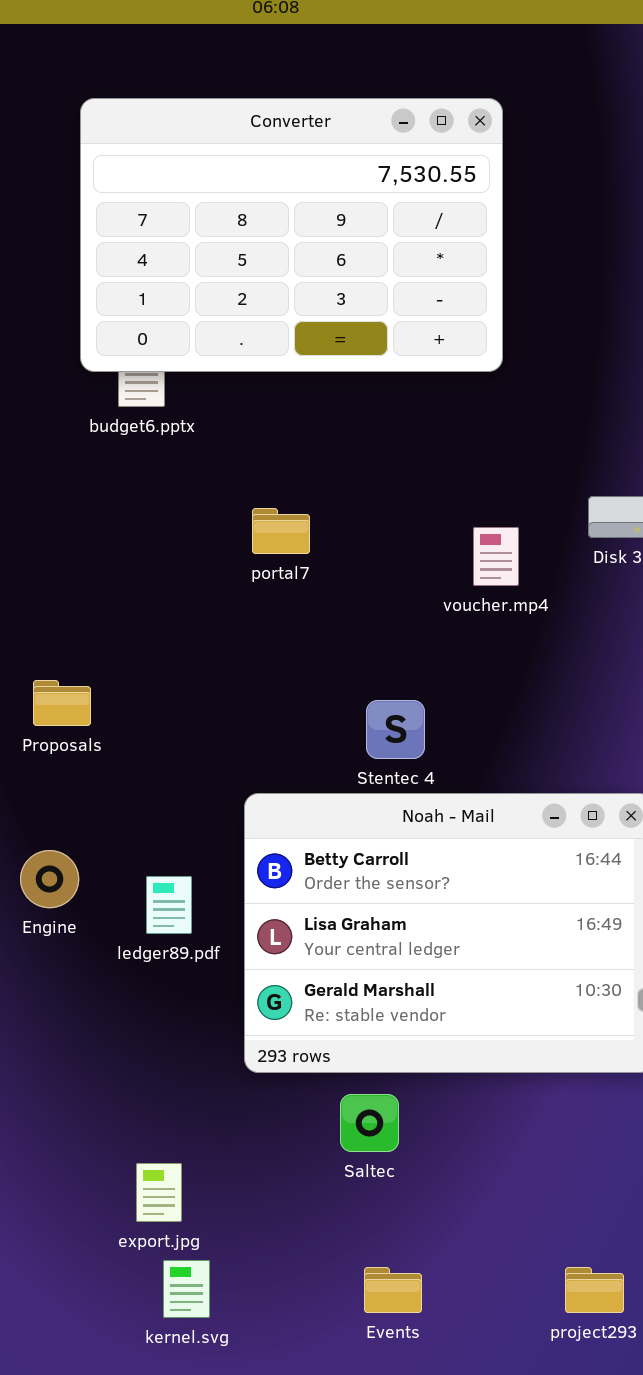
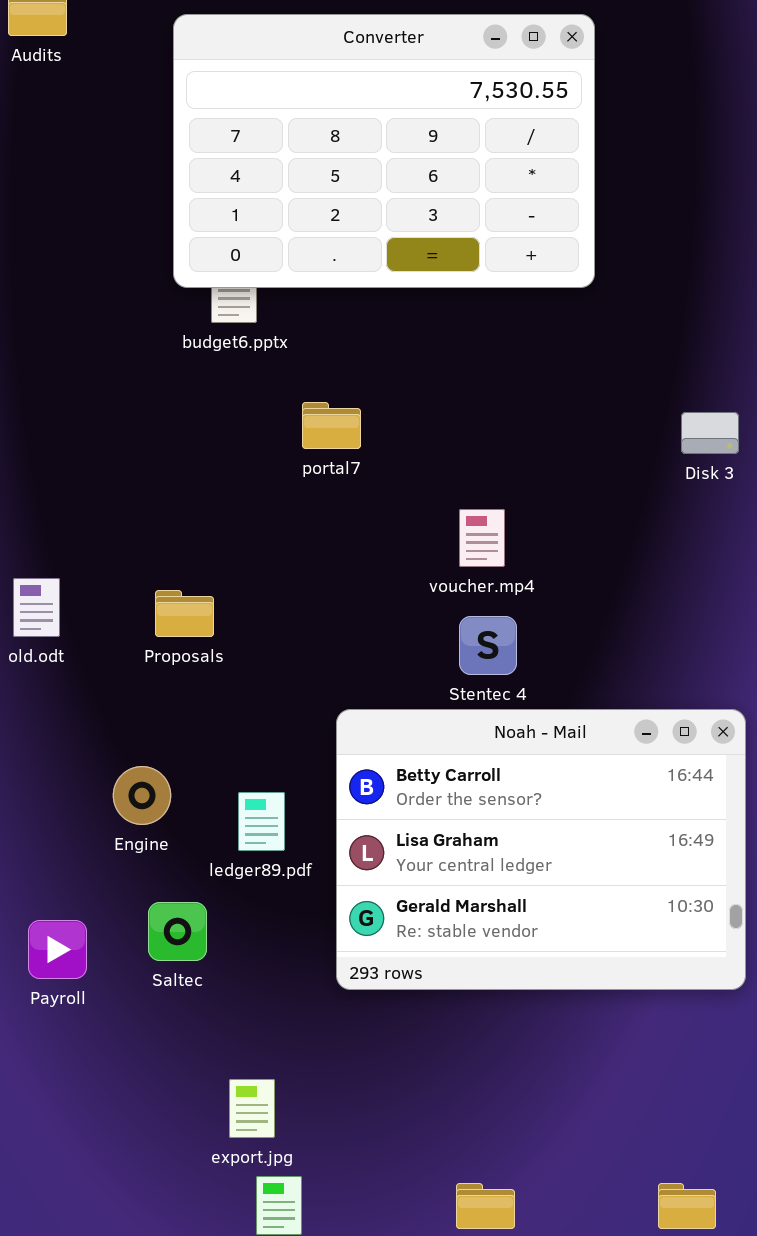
portal7: [252,508,310,554] -> [302,402,361,449], moved
voucher.mp4: [473,527,519,586] -> [459,509,505,567], moved
Proposals: [33,680,91,726] -> [155,590,214,637], moved
Saltec: [340,1094,399,1152] -> [148,902,207,961], moved

